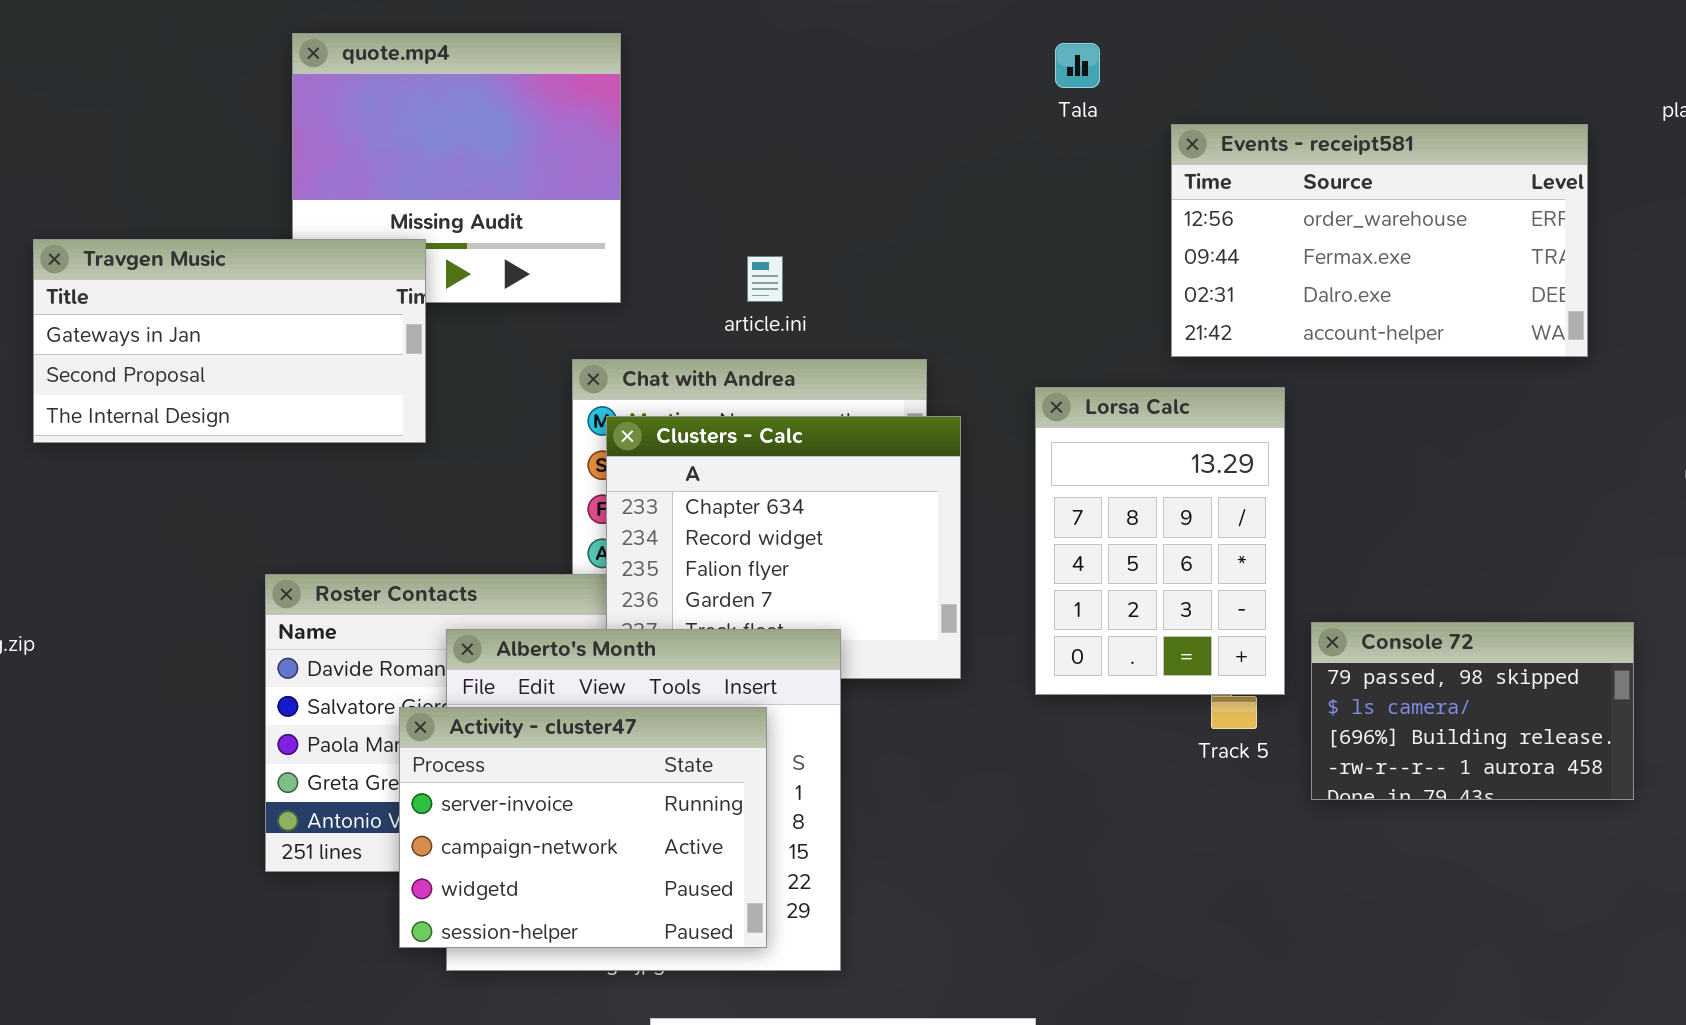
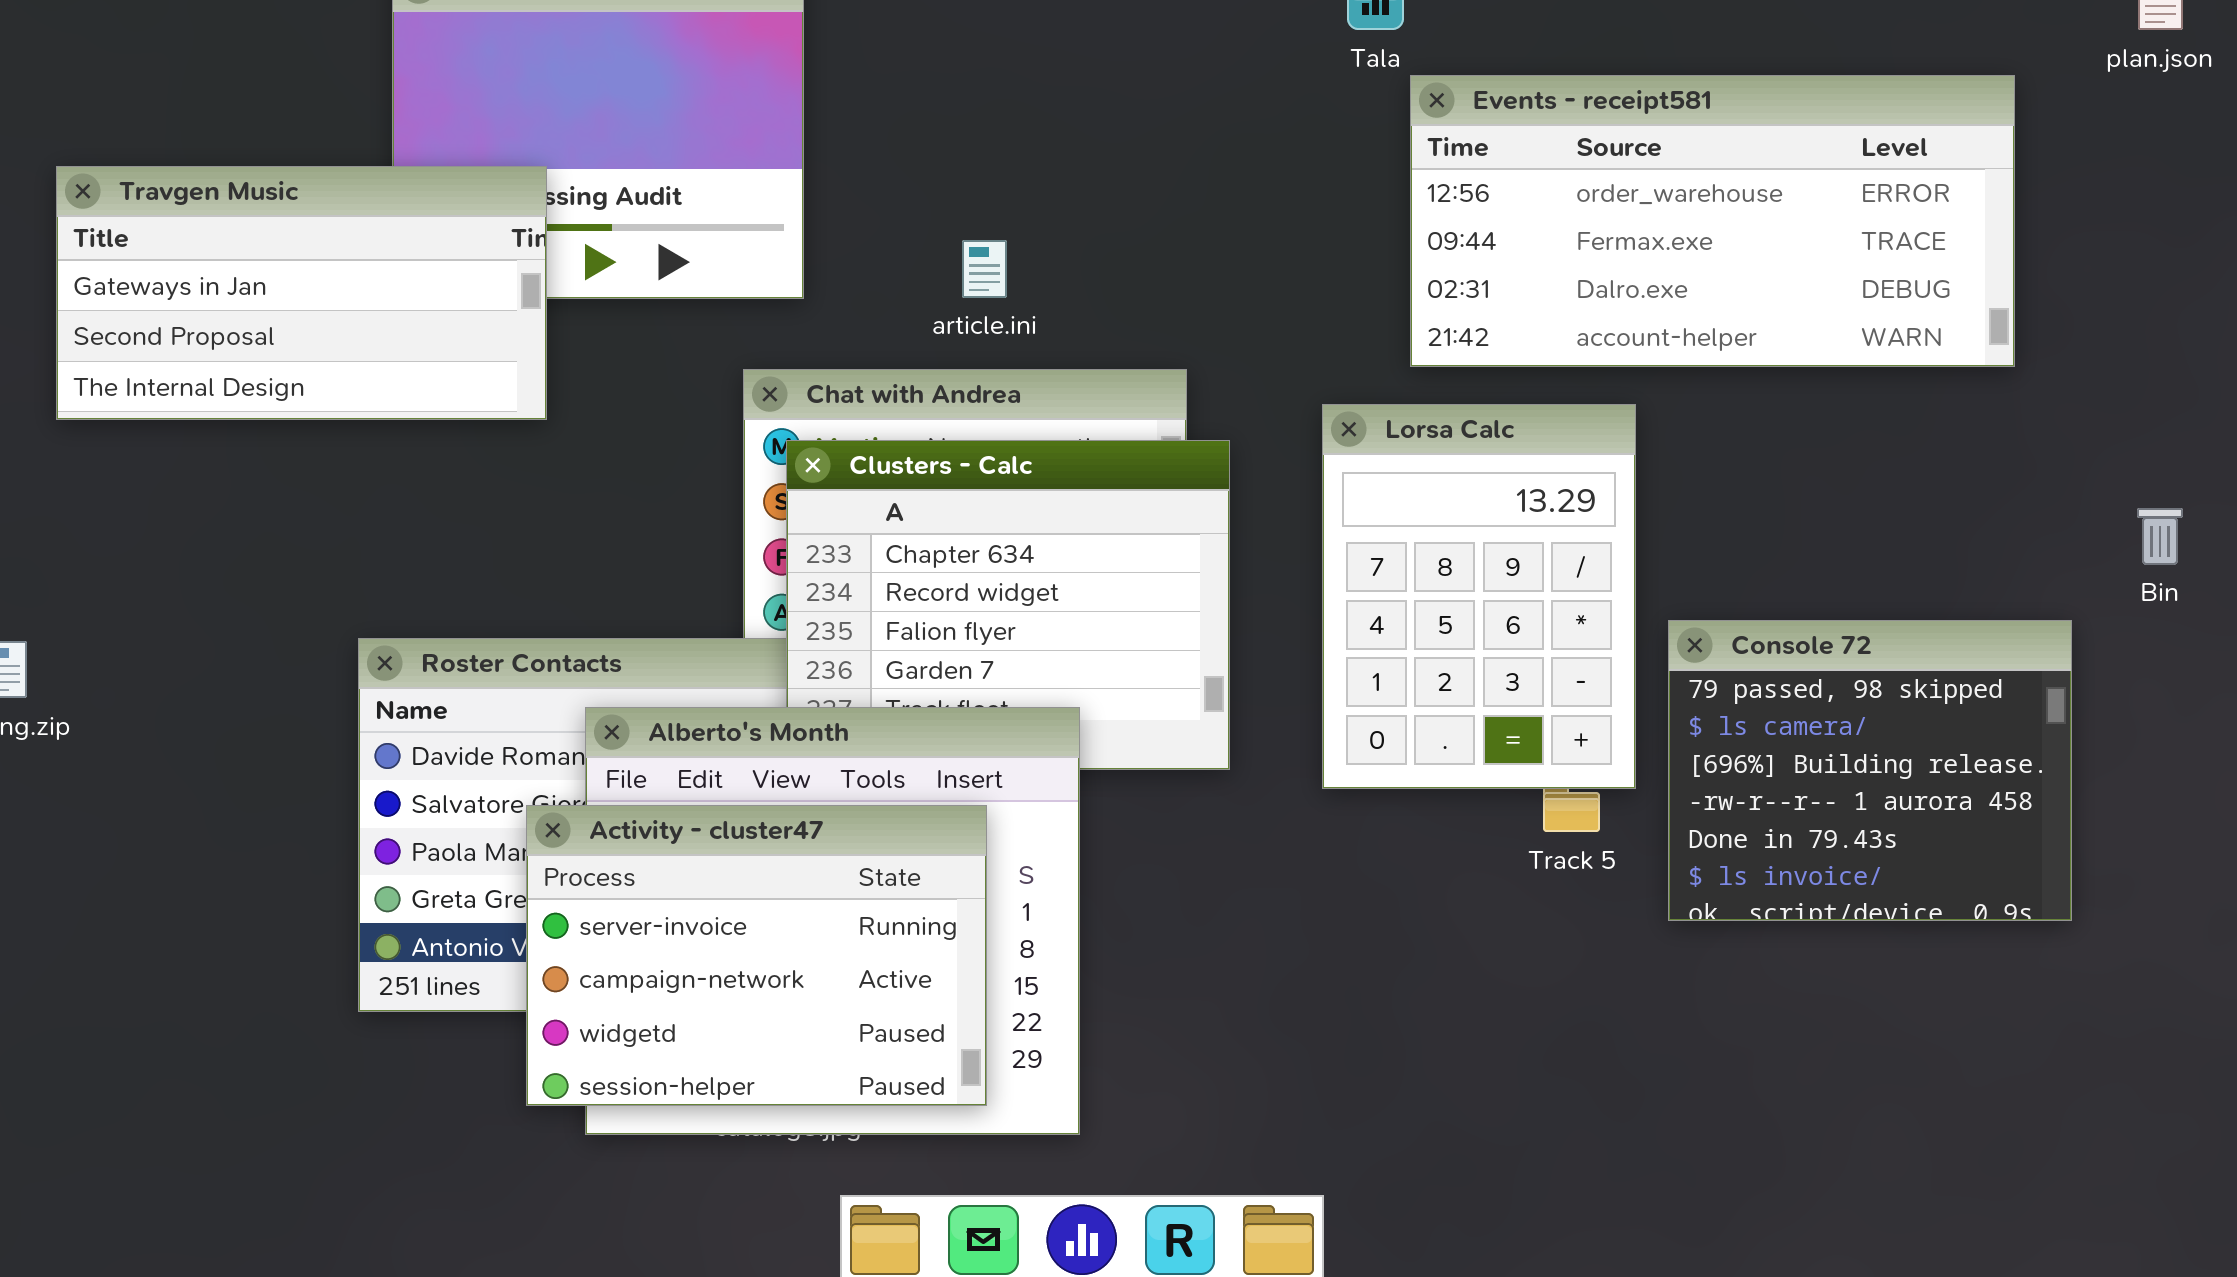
Events - receipt581: [1171,124,1588,357] -> [1410,75,2015,367], resized
Travgen Music: [33,239,426,443] -> [56,166,547,420], moved
Console 72: [1311,622,1634,800] -> [1668,620,2072,921], resized

